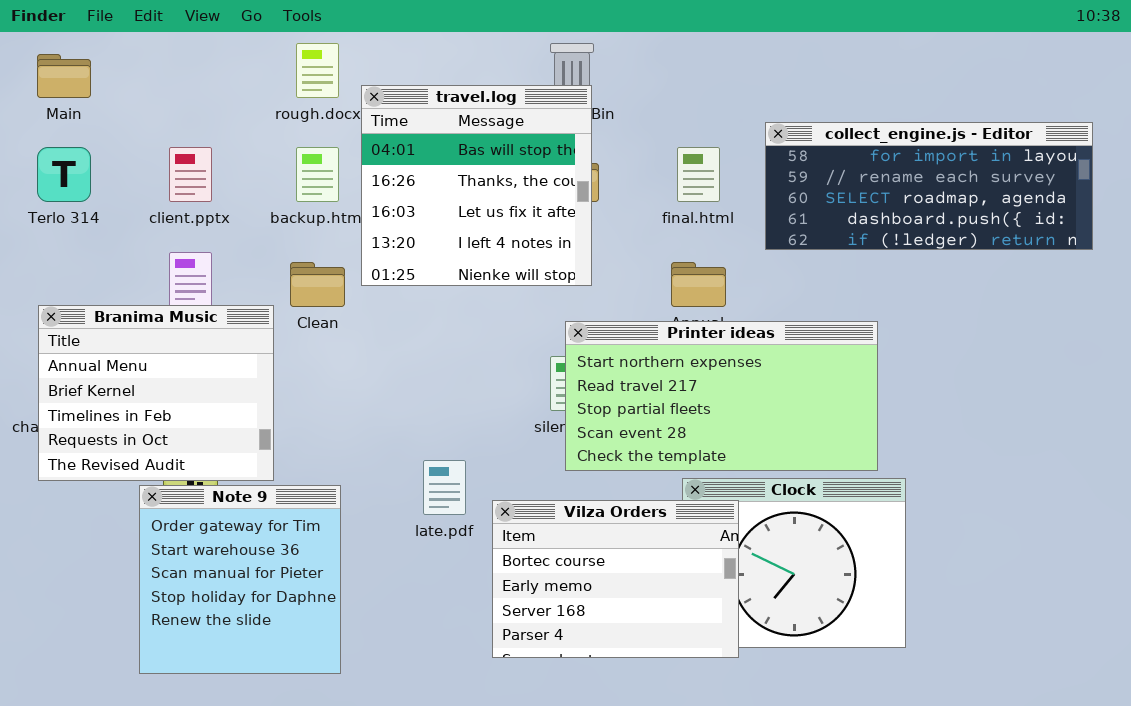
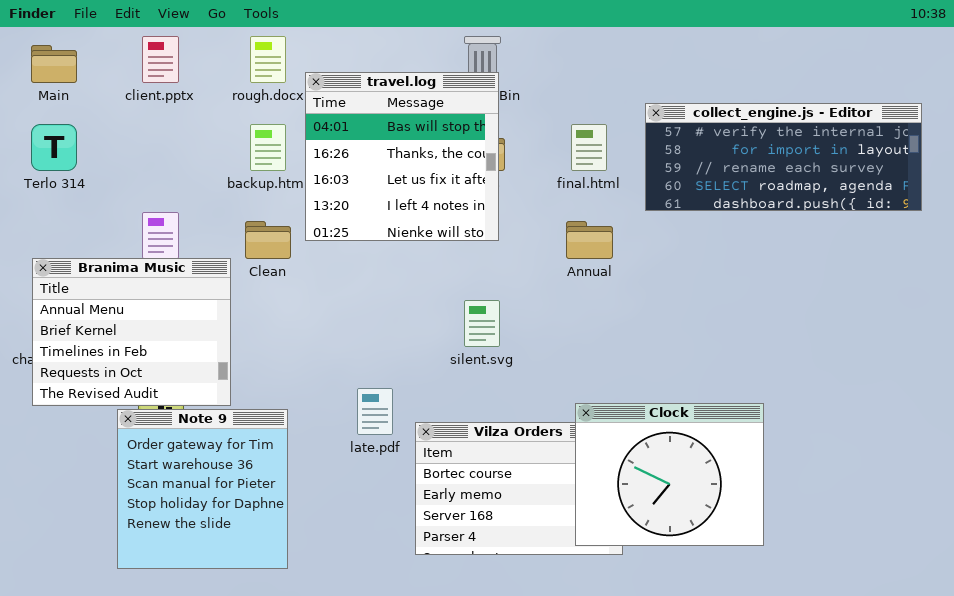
collect_engine.js - Editor: [765,122,1093,250] -> [645,103,922,211], scrolled up 1 row
client.pptx: [169,147,212,202] -> [142,36,179,83], moved
Printer ideas: [565,321,878,471] -> none, closed
Clock: [682,478,906,648] -> [575,403,764,546], raised

